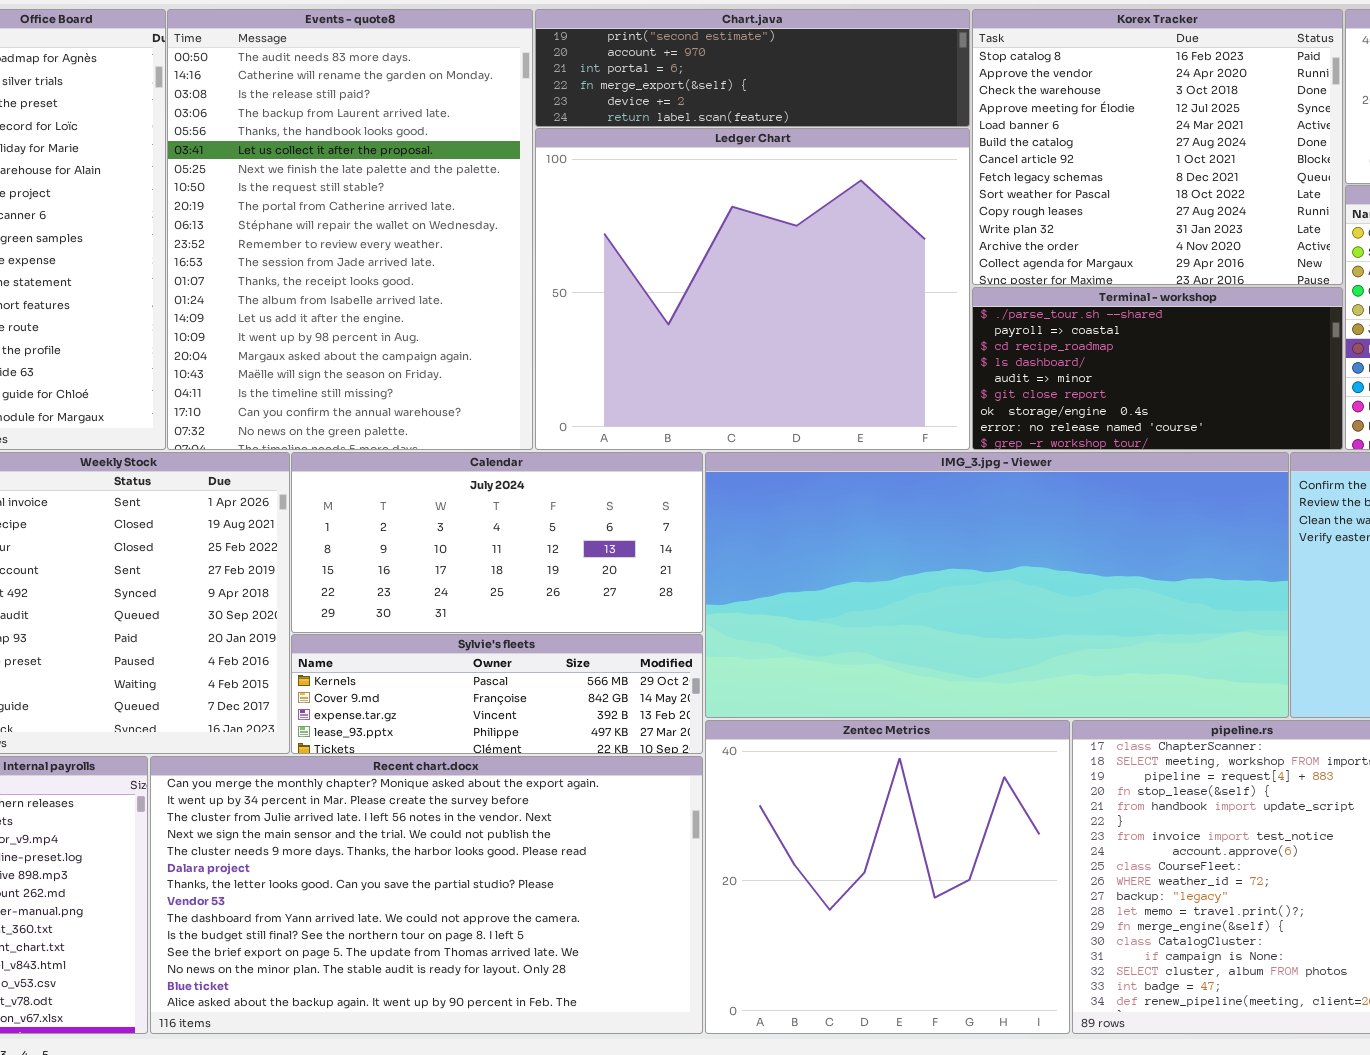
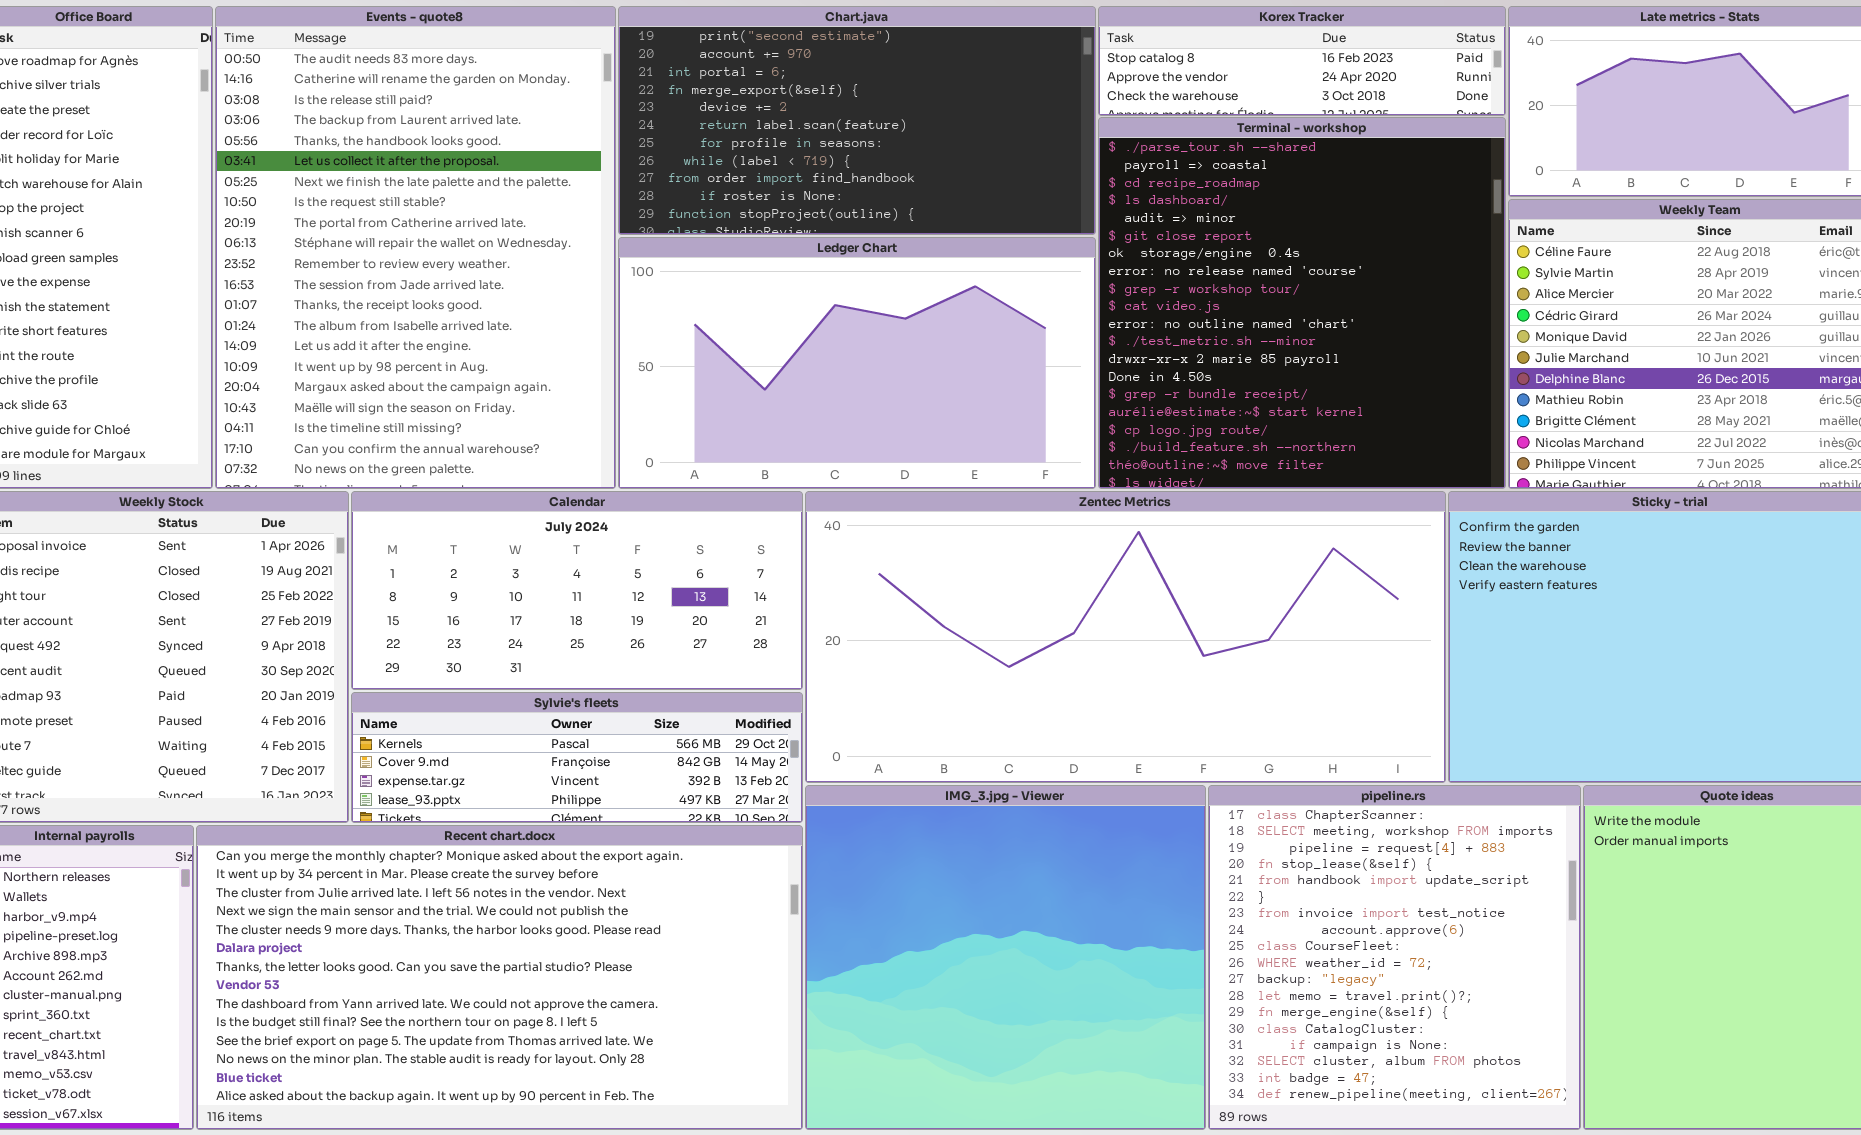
Chart.java: [535,9,970,127] -> [618,6,1096,235], resized
Korex Tracker: [972,9,1343,285] -> [1098,6,1506,116], resized
Ledger Chart: [535,128,970,450] -> [618,237,1096,489], resized
Terminal - workshop: [972,287,1343,450] -> [1098,117,1506,489], resized
IMG_3.jpg - Viewer: [705,452,1289,718] -> [805,785,1206,1130], moved, resized
Zentec Metrics: [705,720,1070,1034] -> [805,491,1446,783], moved, resized

